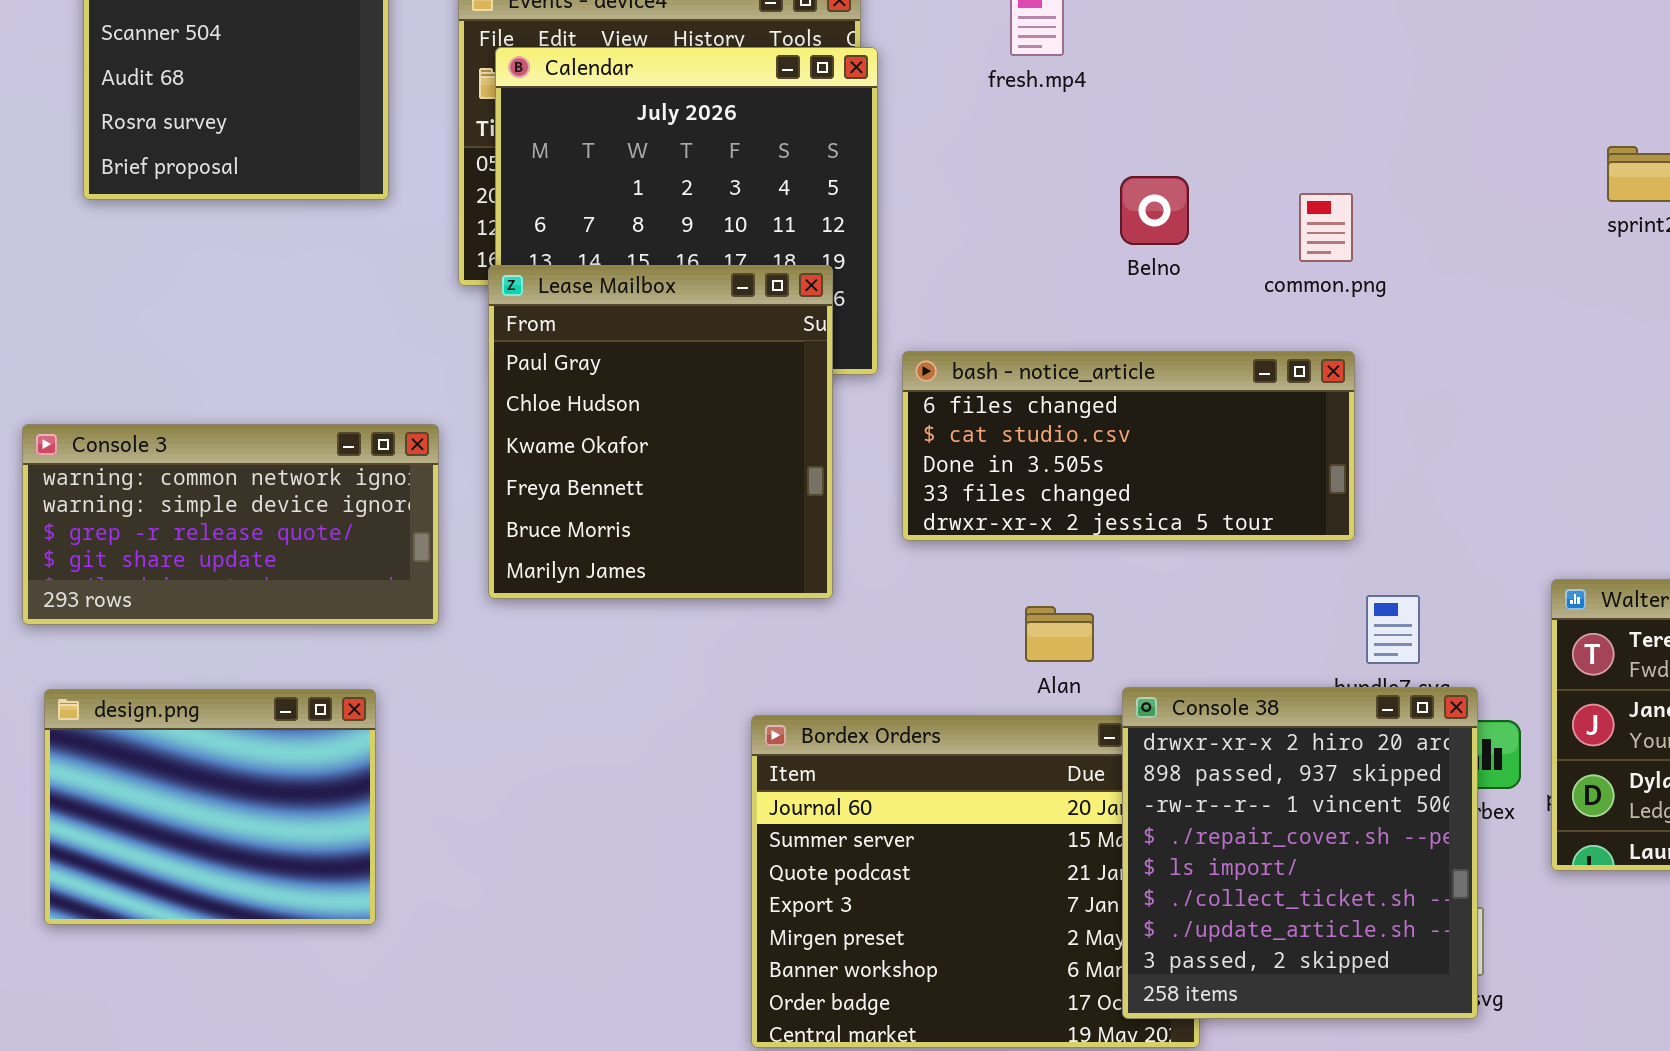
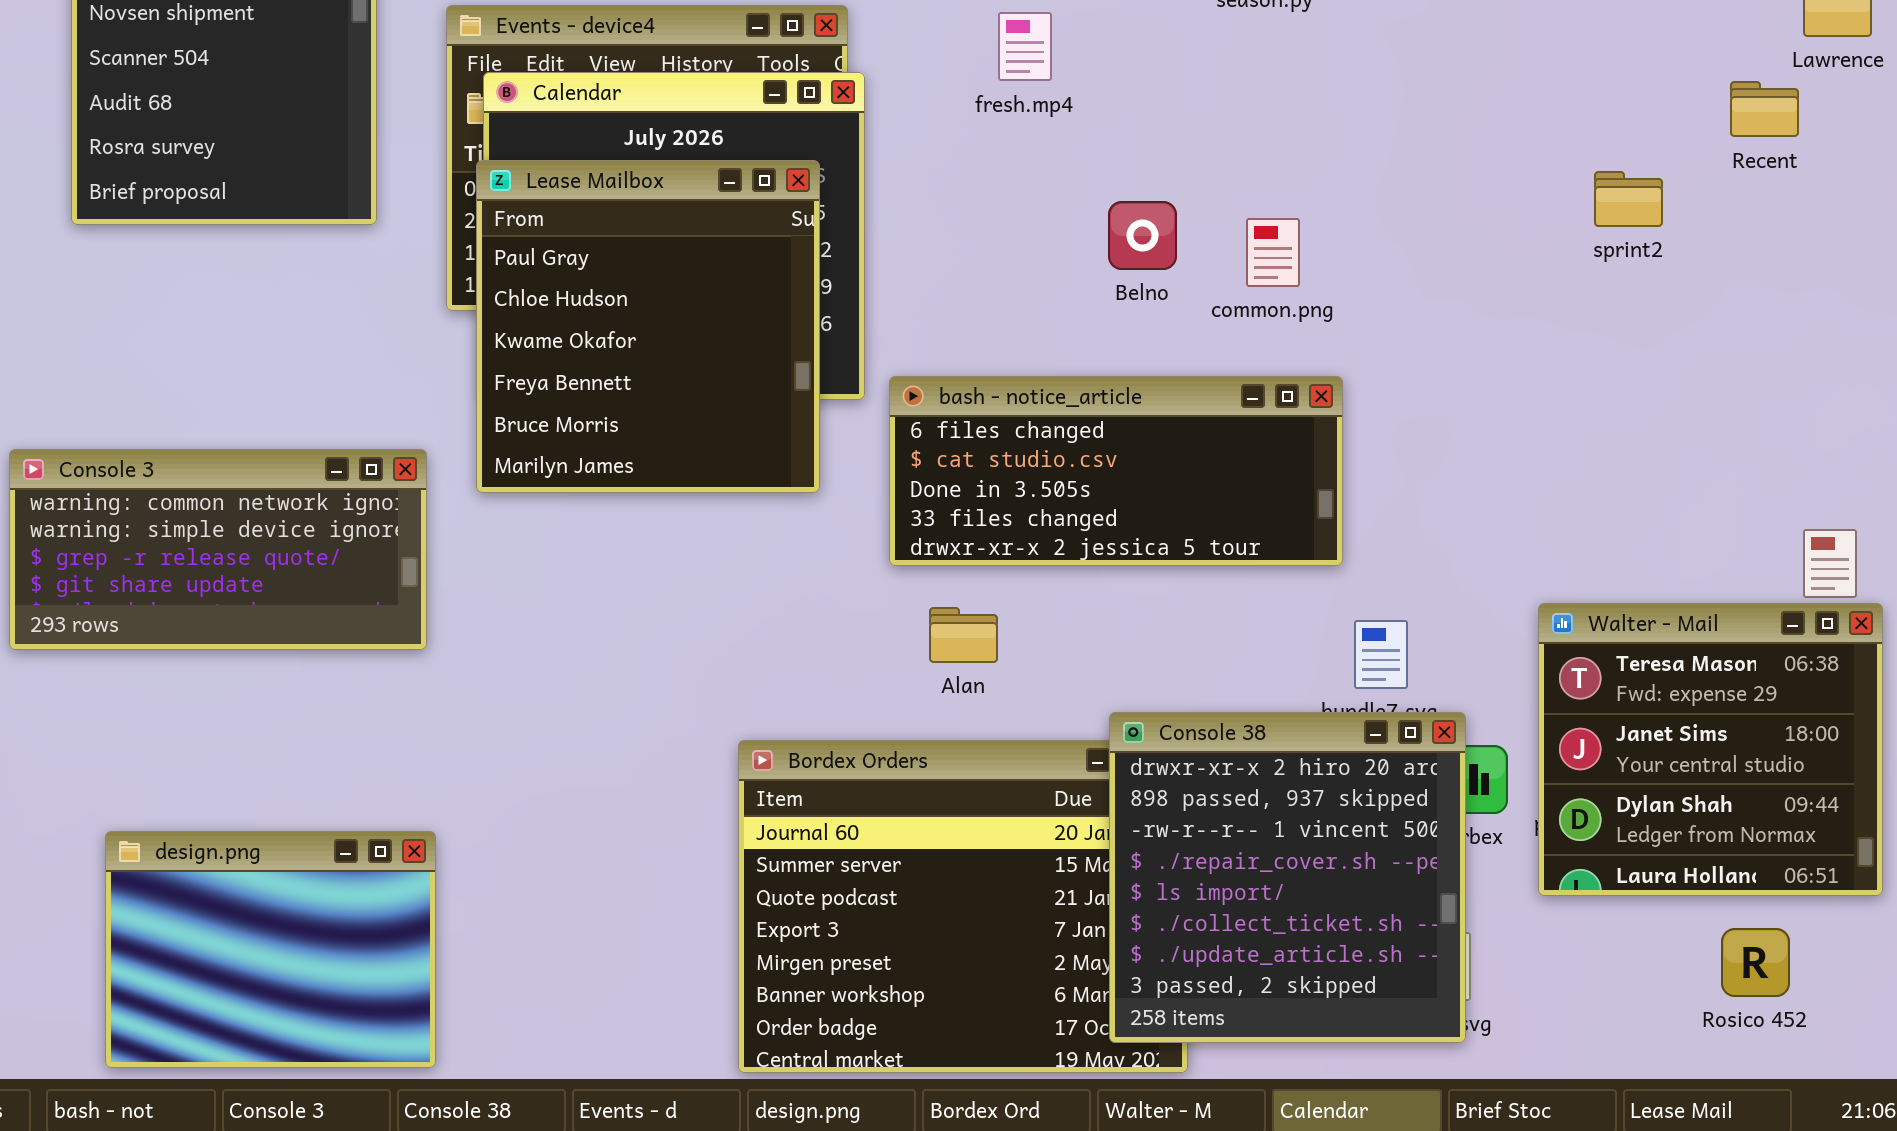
common.png: [1299,193,1353,262] -> [1246,218,1300,287], moved
Lease Mailbox: [488,265,833,599] -> [476,160,820,493], moved
Alan: [1025,606,1094,662] -> [929,607,998,663], moved
design.png: [44,689,376,925] -> [105,831,436,1068], moved

